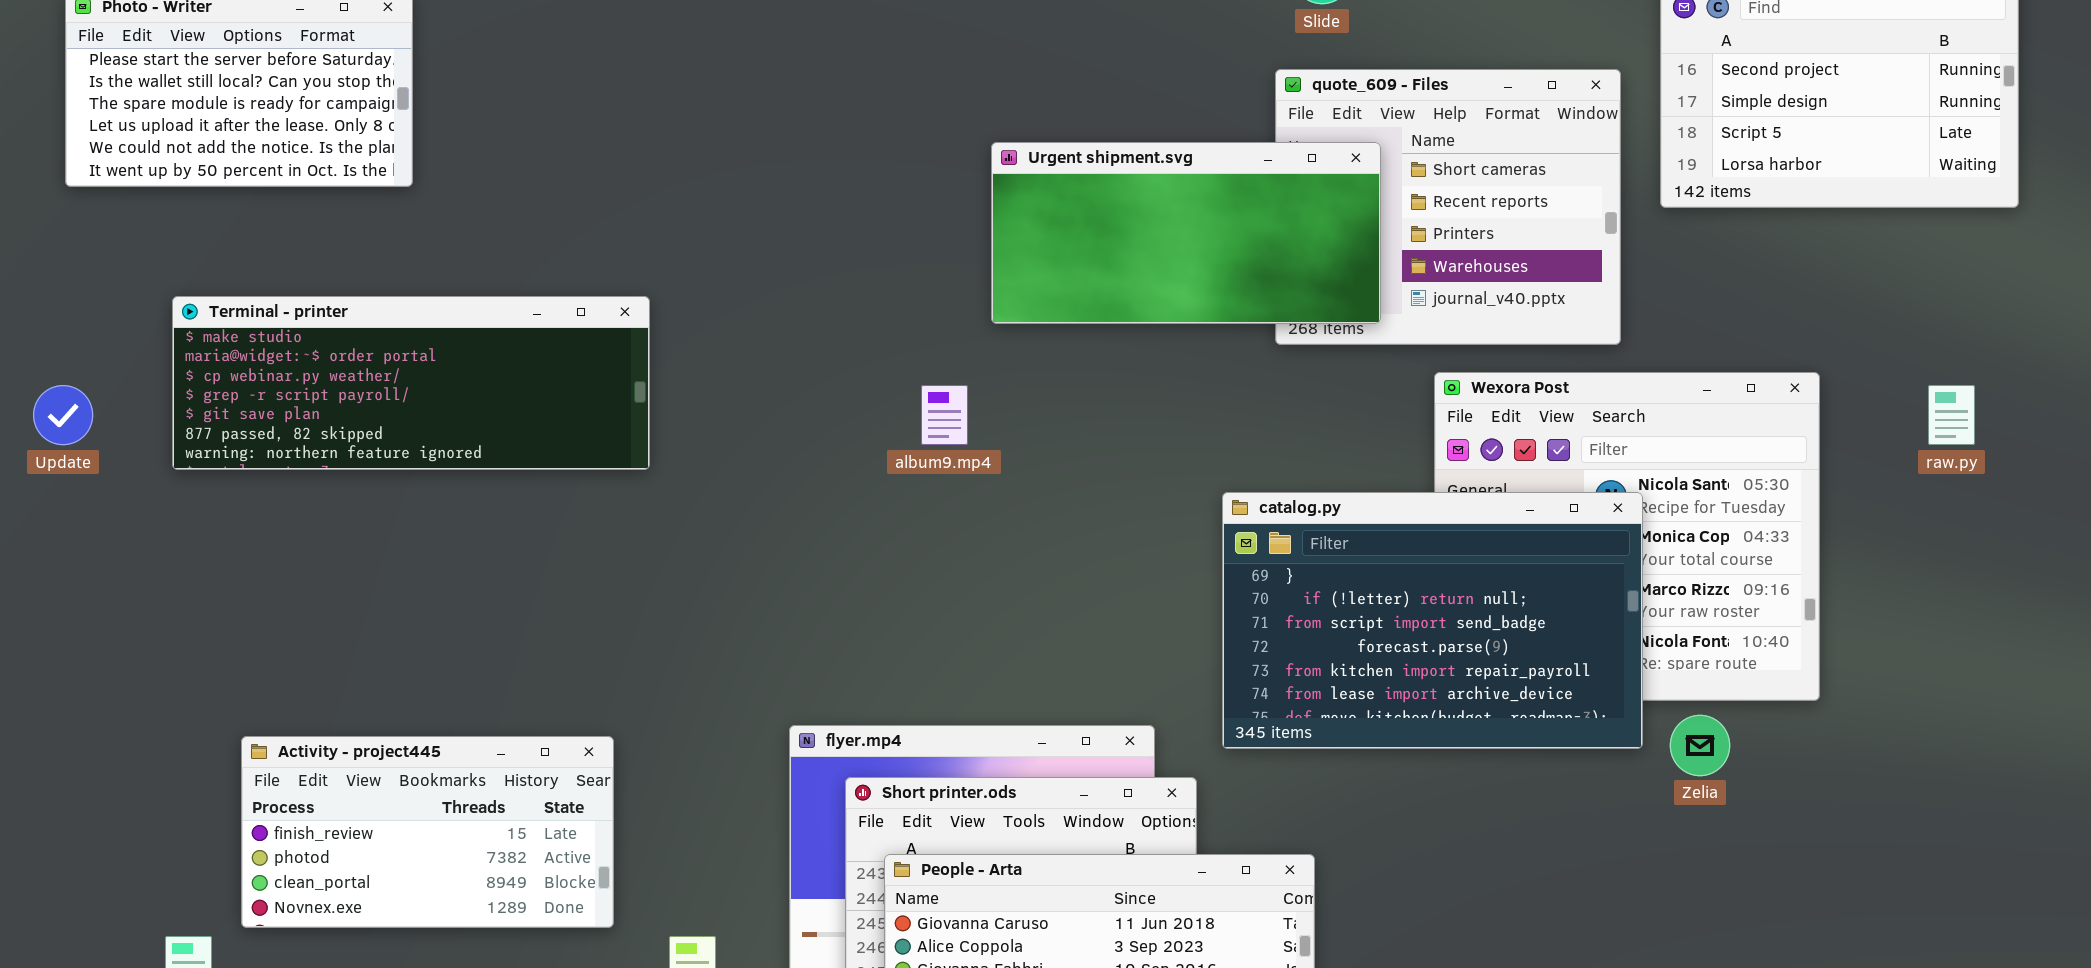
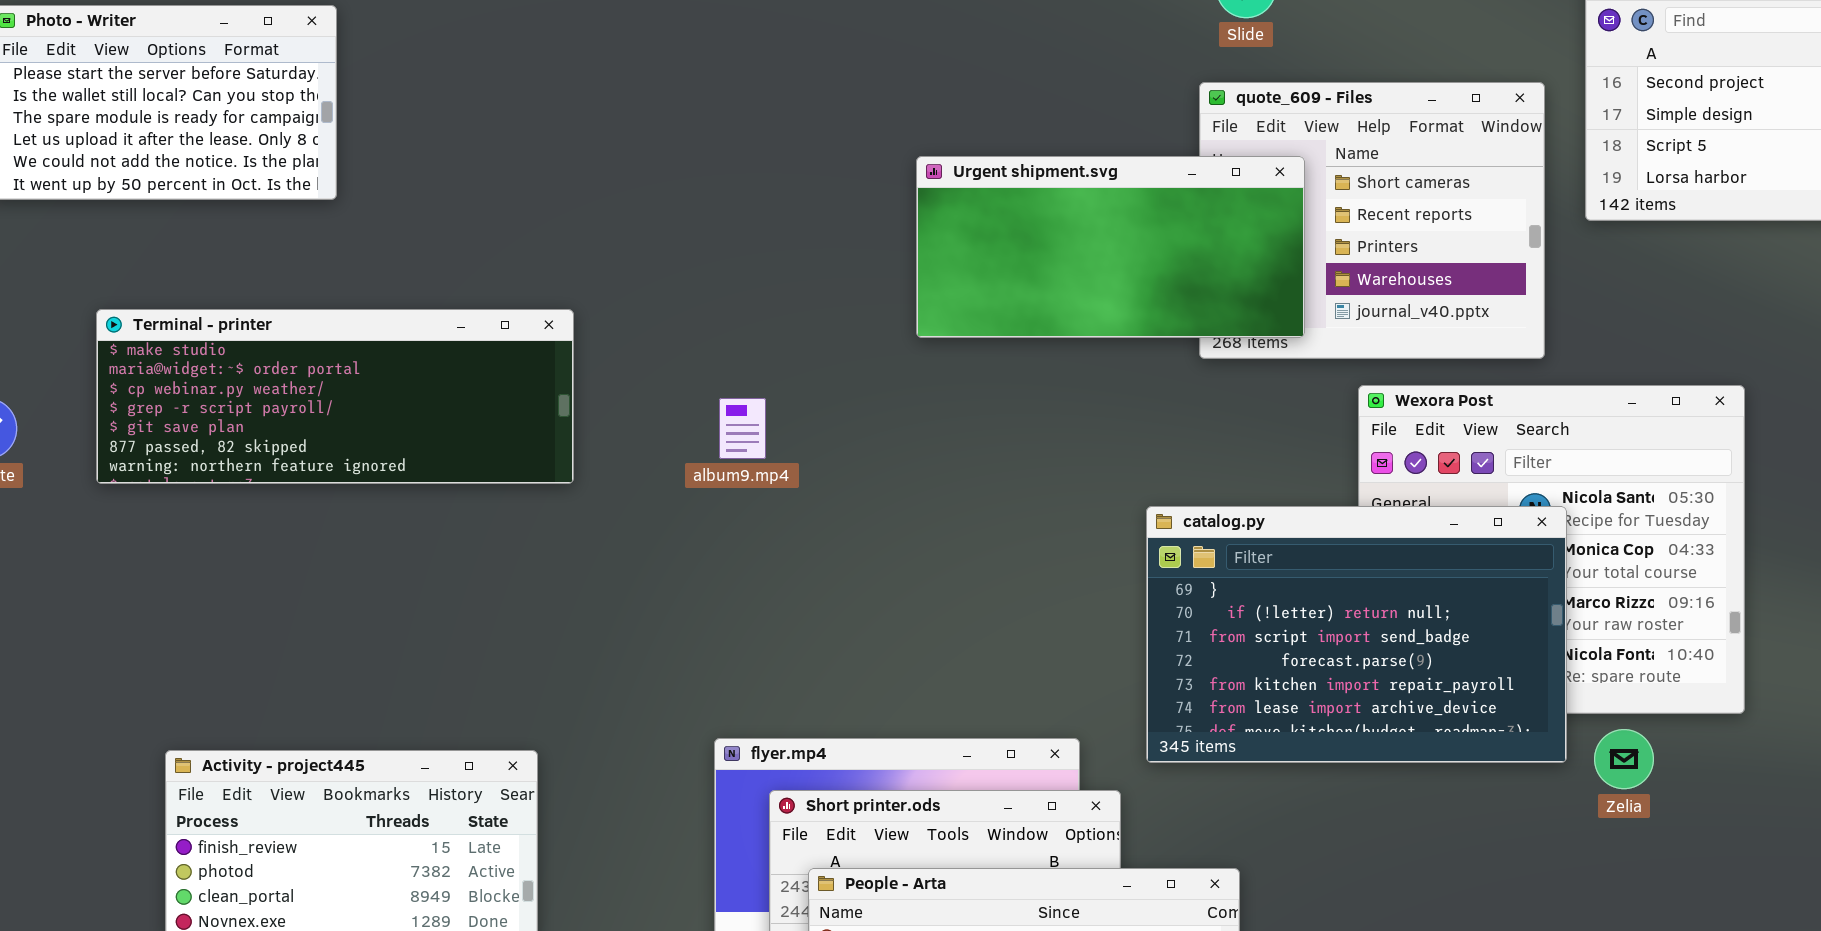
album9.mp4: [921,385,968,445] -> [719,398,766,459], moved

